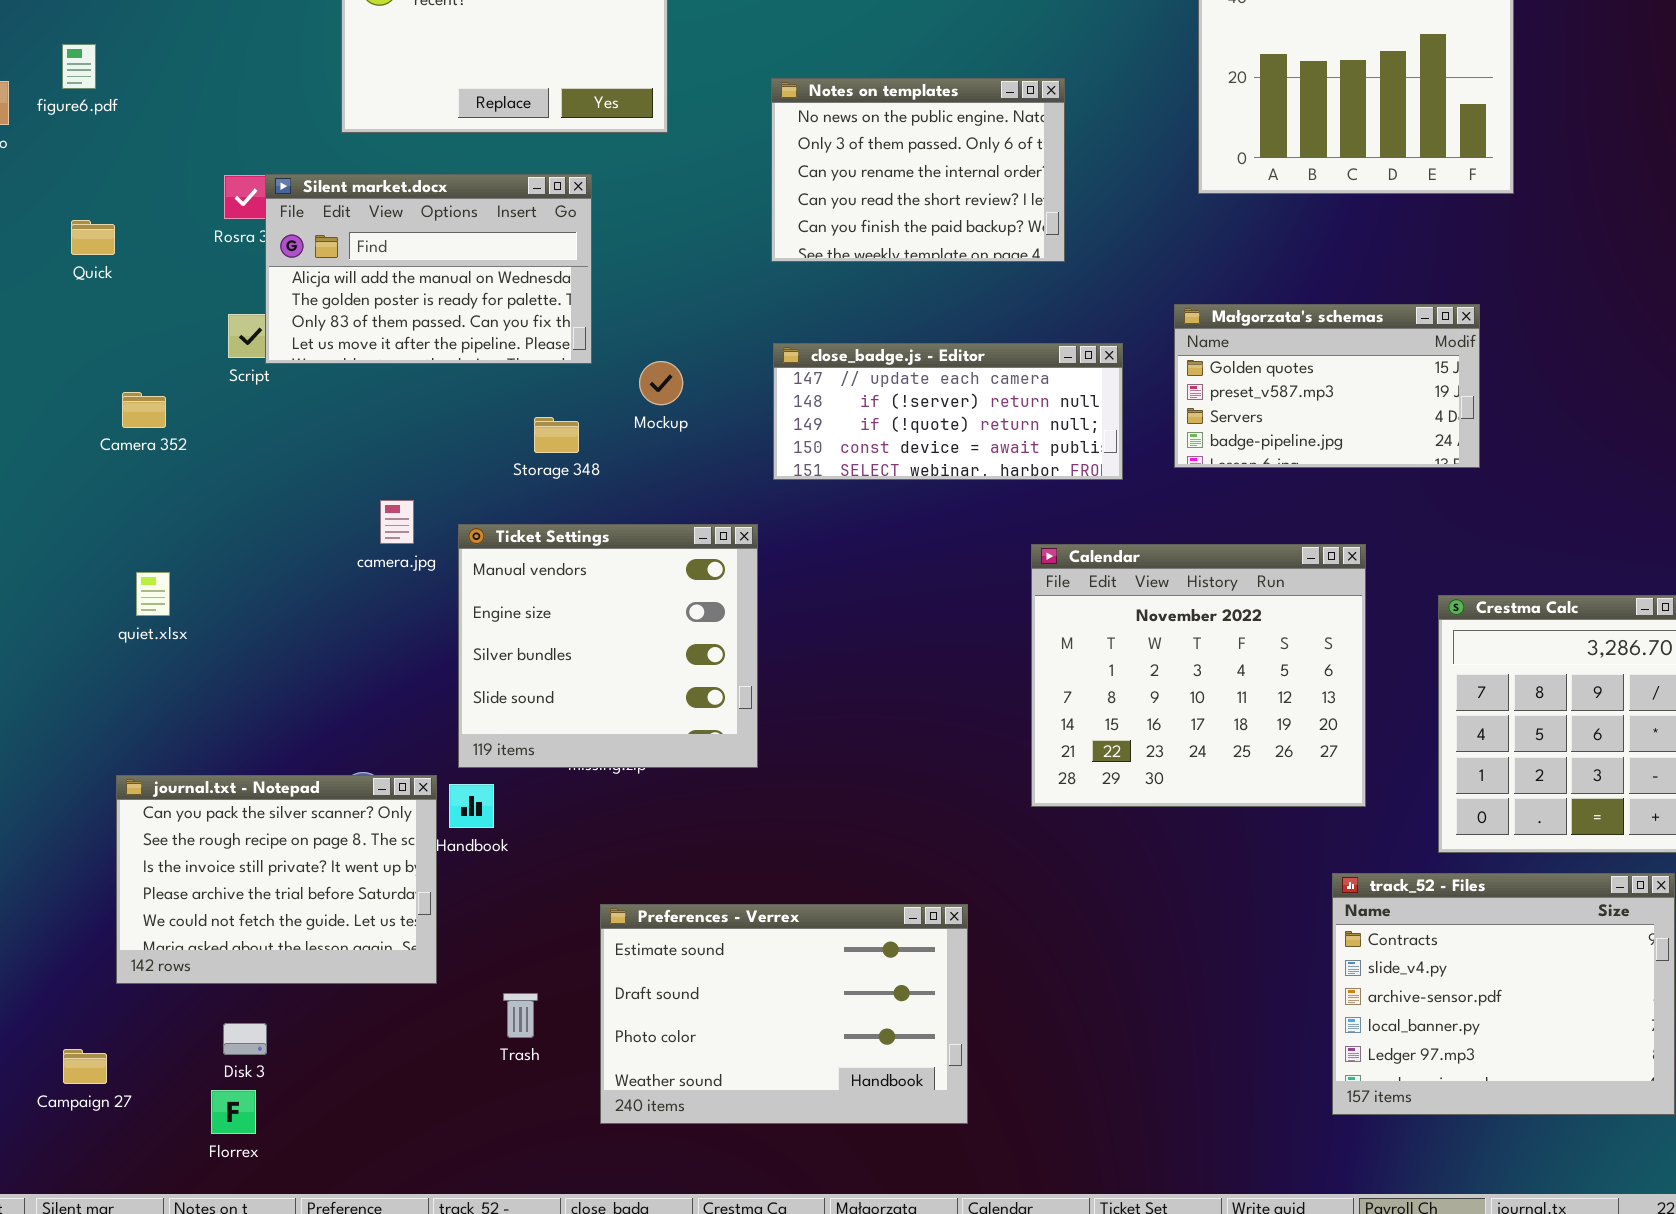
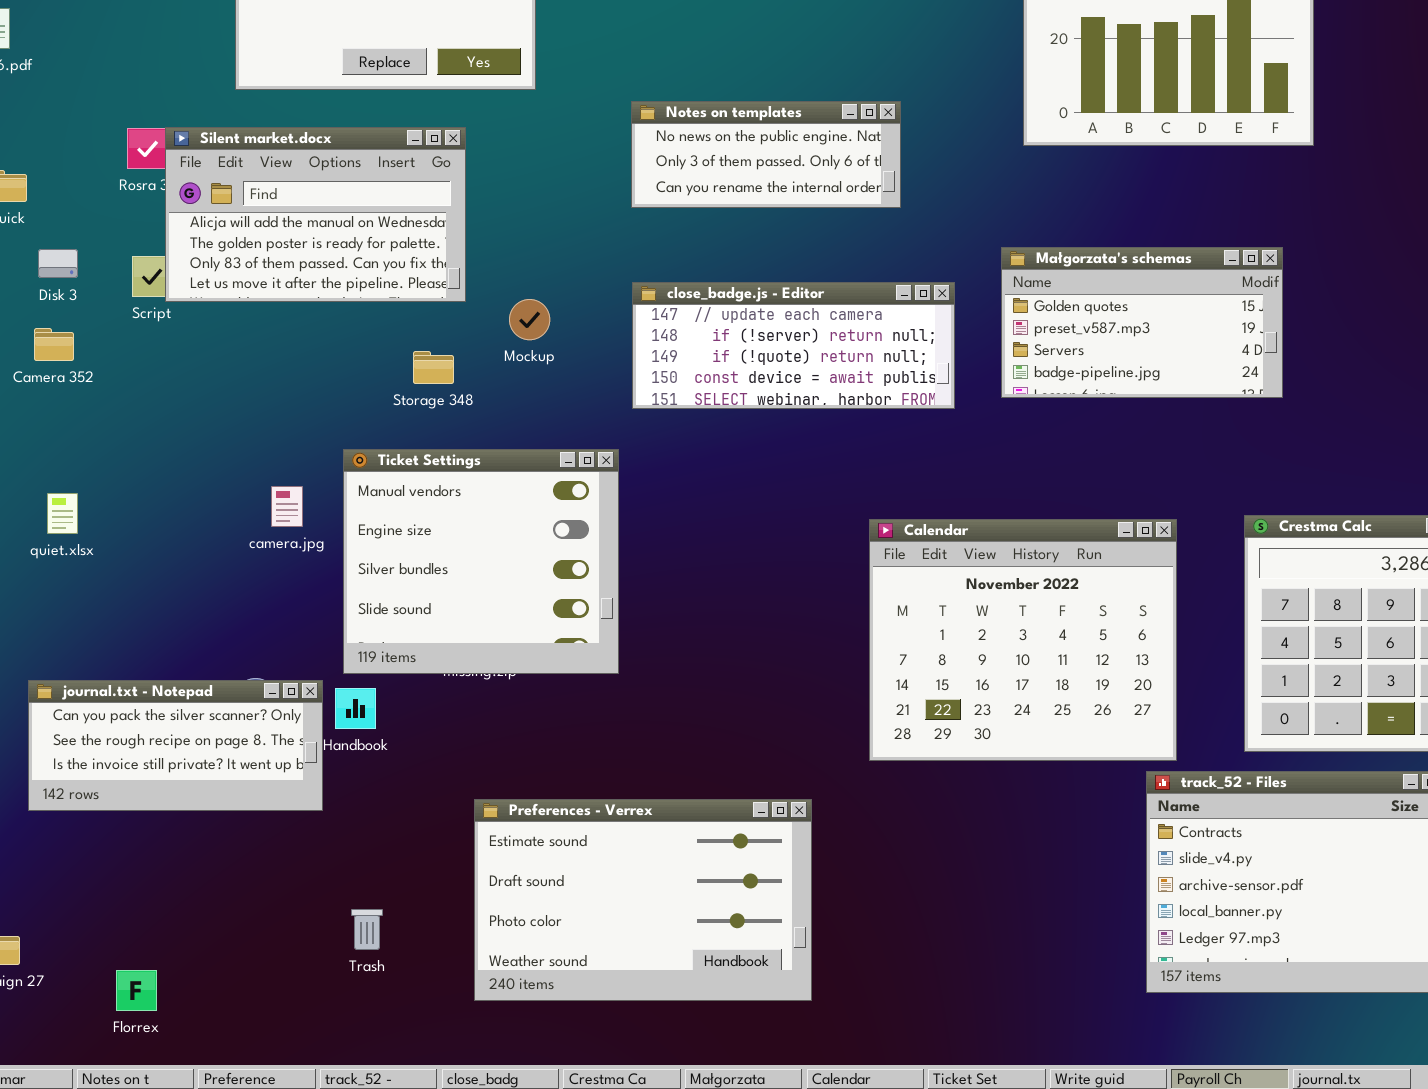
Notes on templates: [771,78,1065,262] -> [631,101,901,208], resized
camera.jpg: [380,500,414,544] -> [271,486,303,527], moved
Calendar: [1031,544,1366,807] -> [869,519,1177,761], moved
journal.txt - Notepad: [116,775,437,984] -> [28,680,323,811], resized
Trash: [503,993,538,1038] -> [351,909,383,950], moved
Disk 3: [223,1023,267,1055] -> [38,249,78,278], moved

